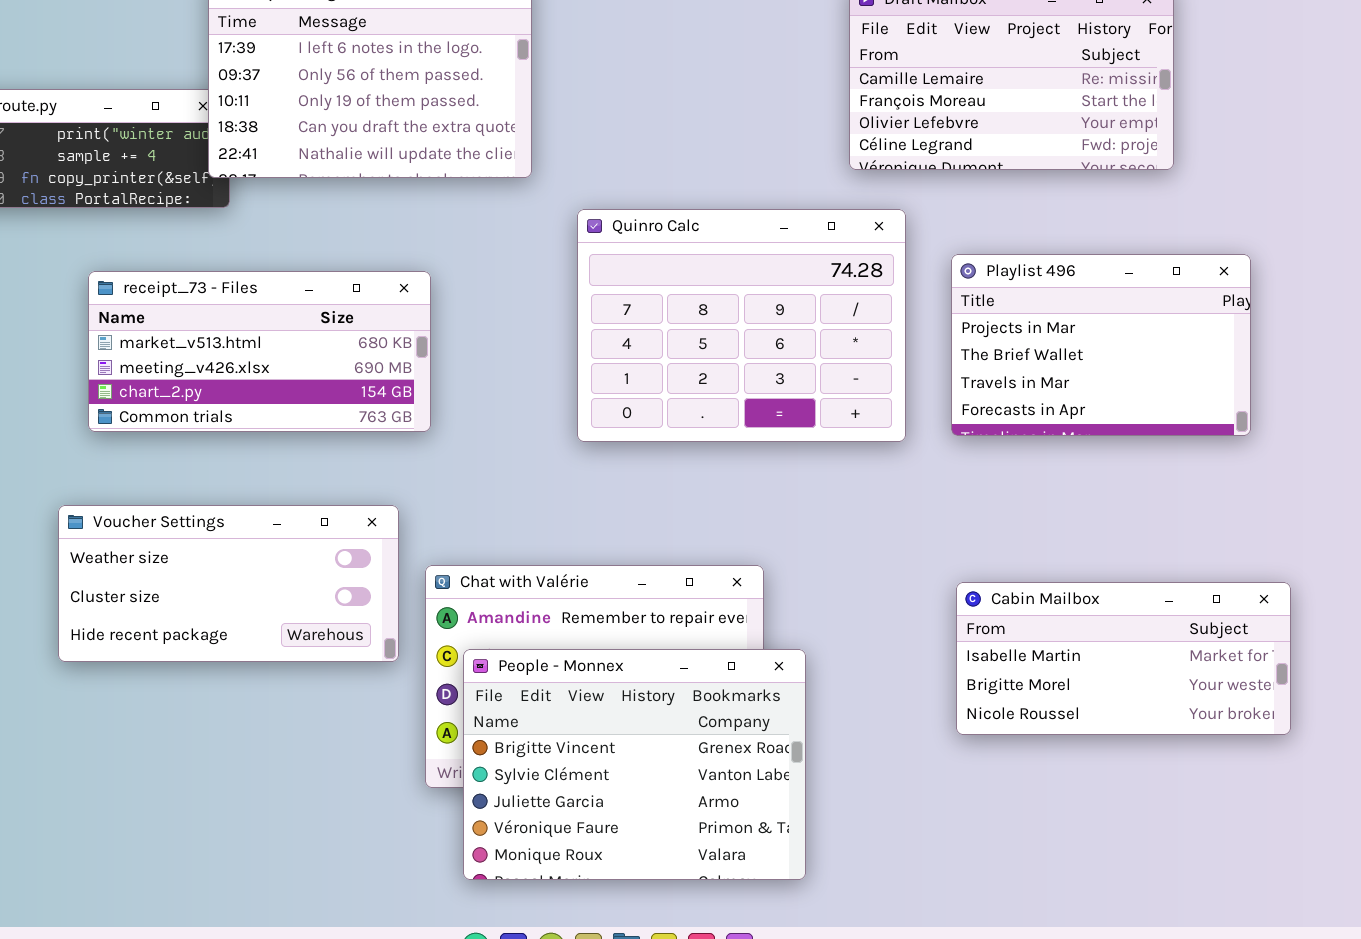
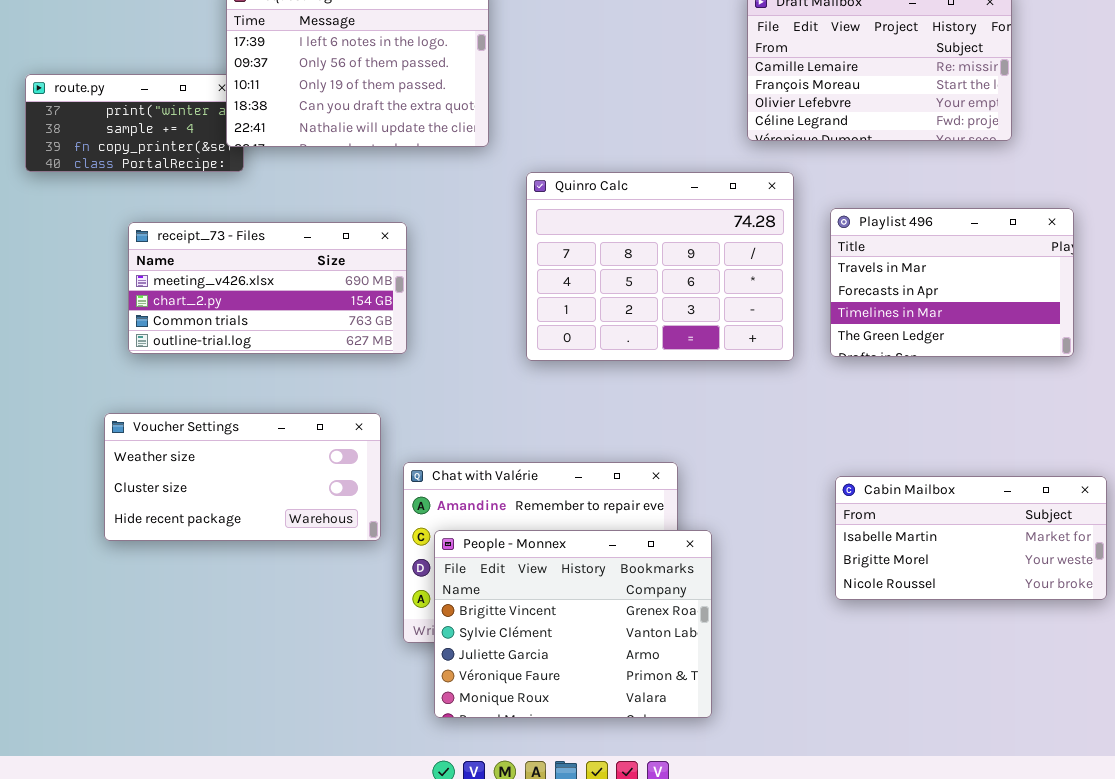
Playlist 496: [951,254,1251,436] -> [830,208,1074,357], scrolled down 2 rows
receipt_73 - Files: [88,271,431,432] -> [128,222,407,354], scrolled down 1 row

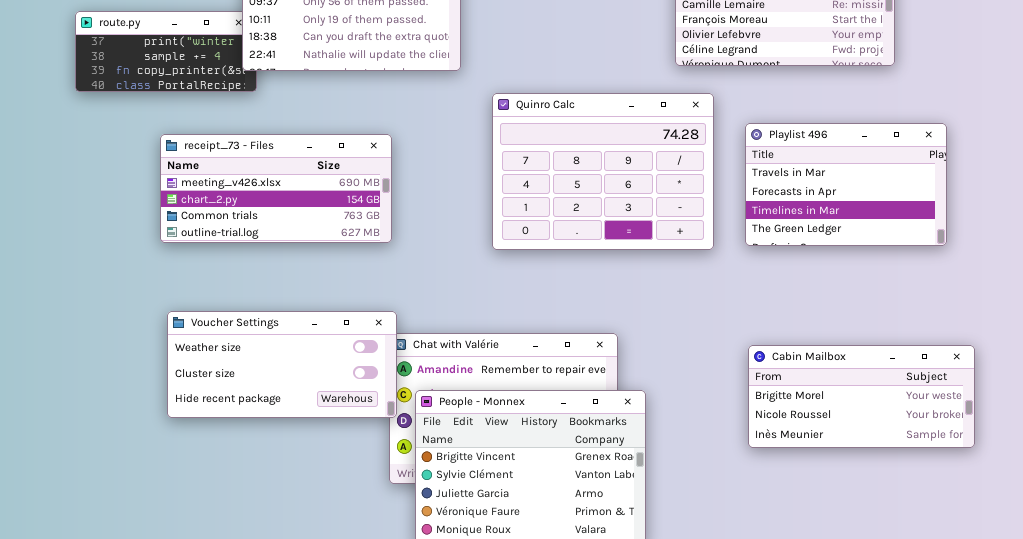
Voucher Settings: [104,413,381,541] -> [167,311,397,418], moved
Cabin Mailbox: [835,476,1107,600] -> [748,345,975,448], scrolled down 1 row

